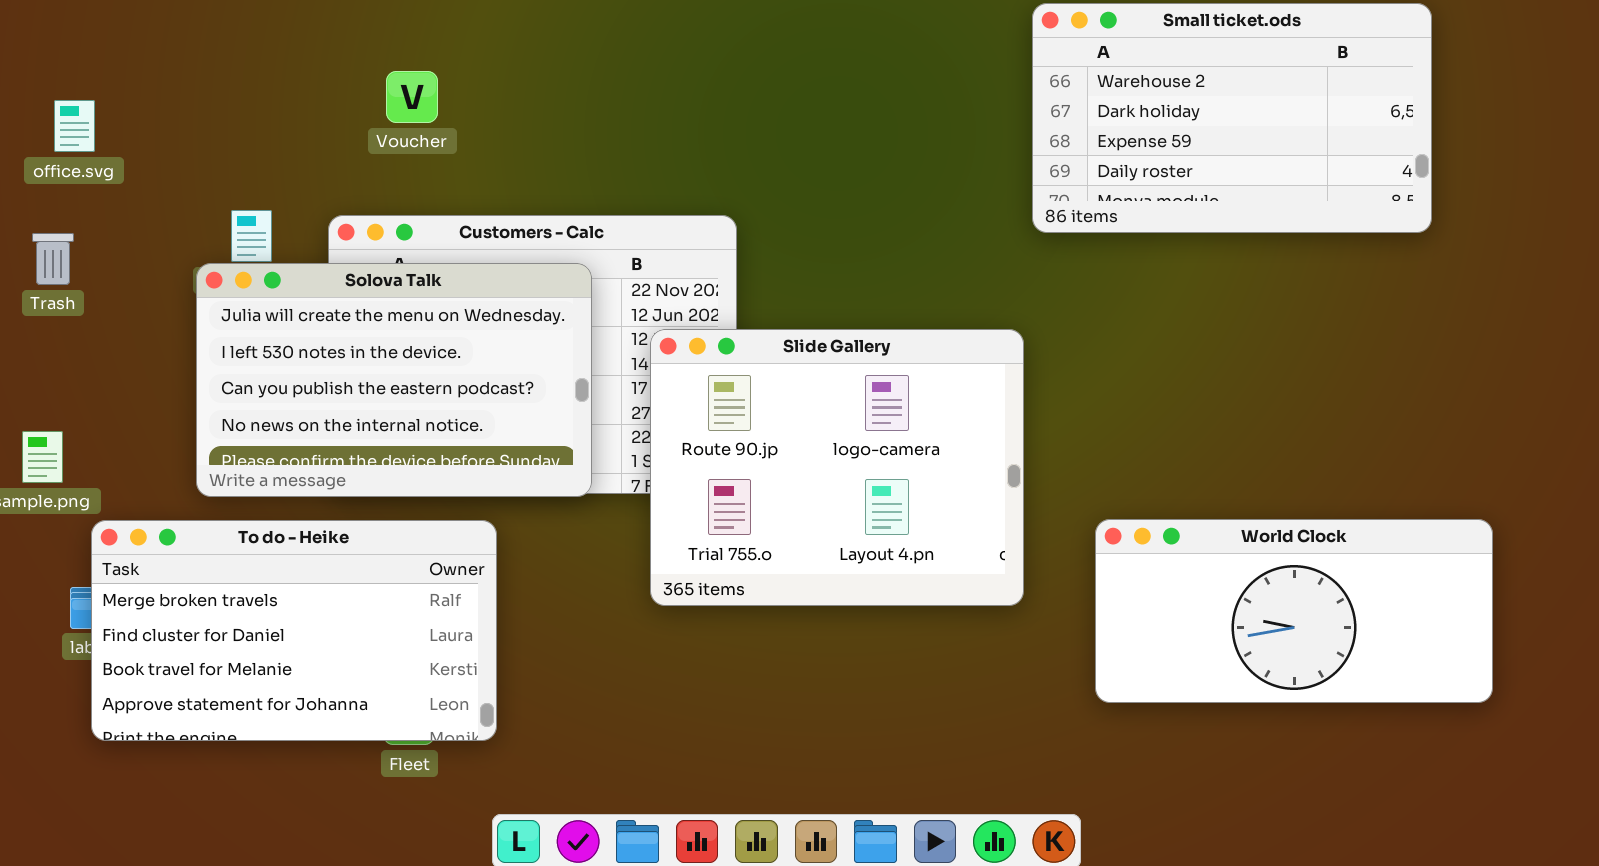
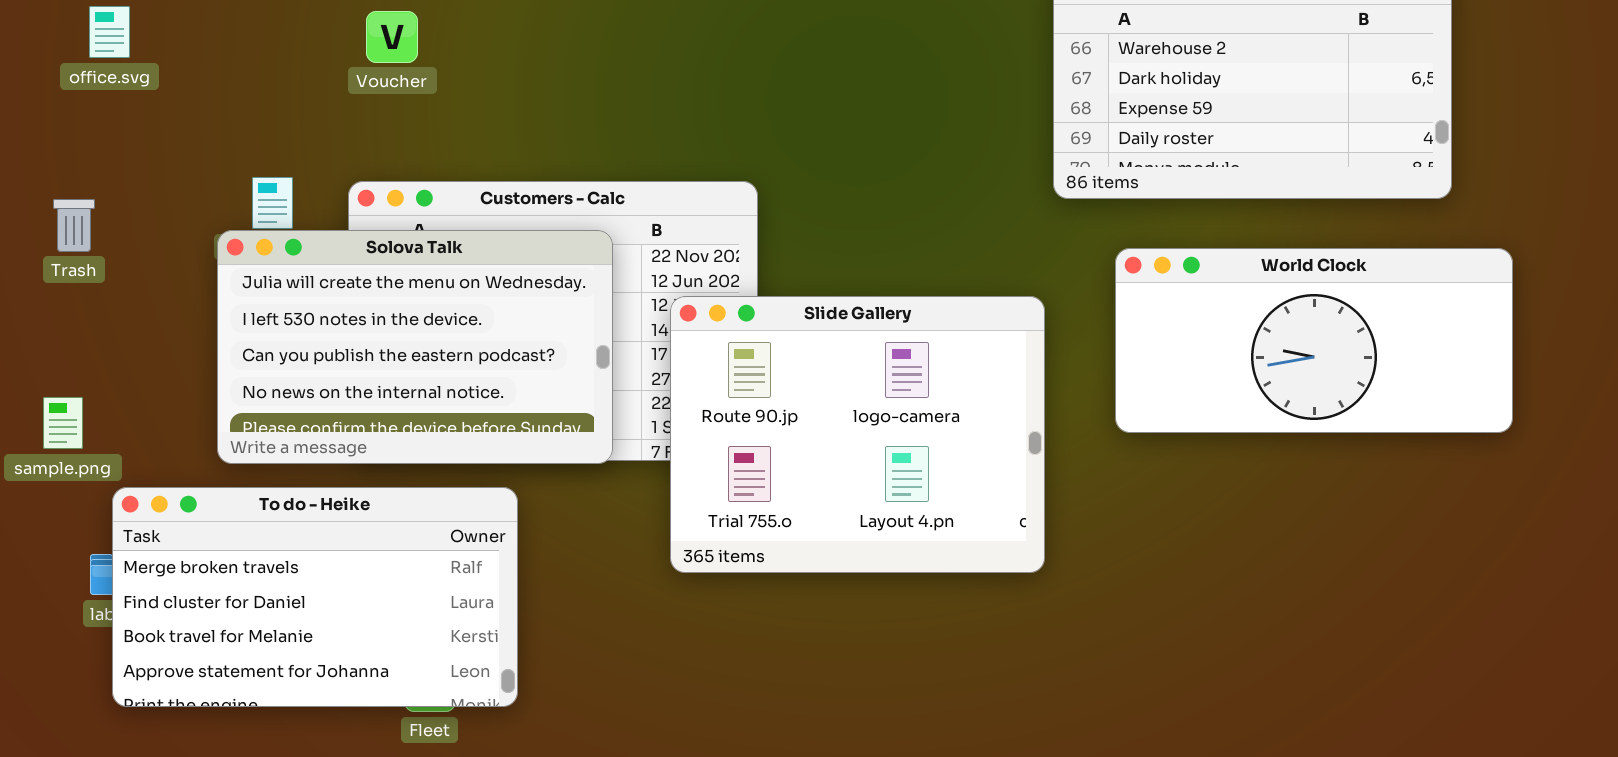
Voucher: [386,71,438,123] -> [366,11,418,63], moved
office.svg: [54,100,95,152] -> [89,6,130,58], moved
World Clock: [1095,519,1493,703] -> [1115,248,1513,433], moved

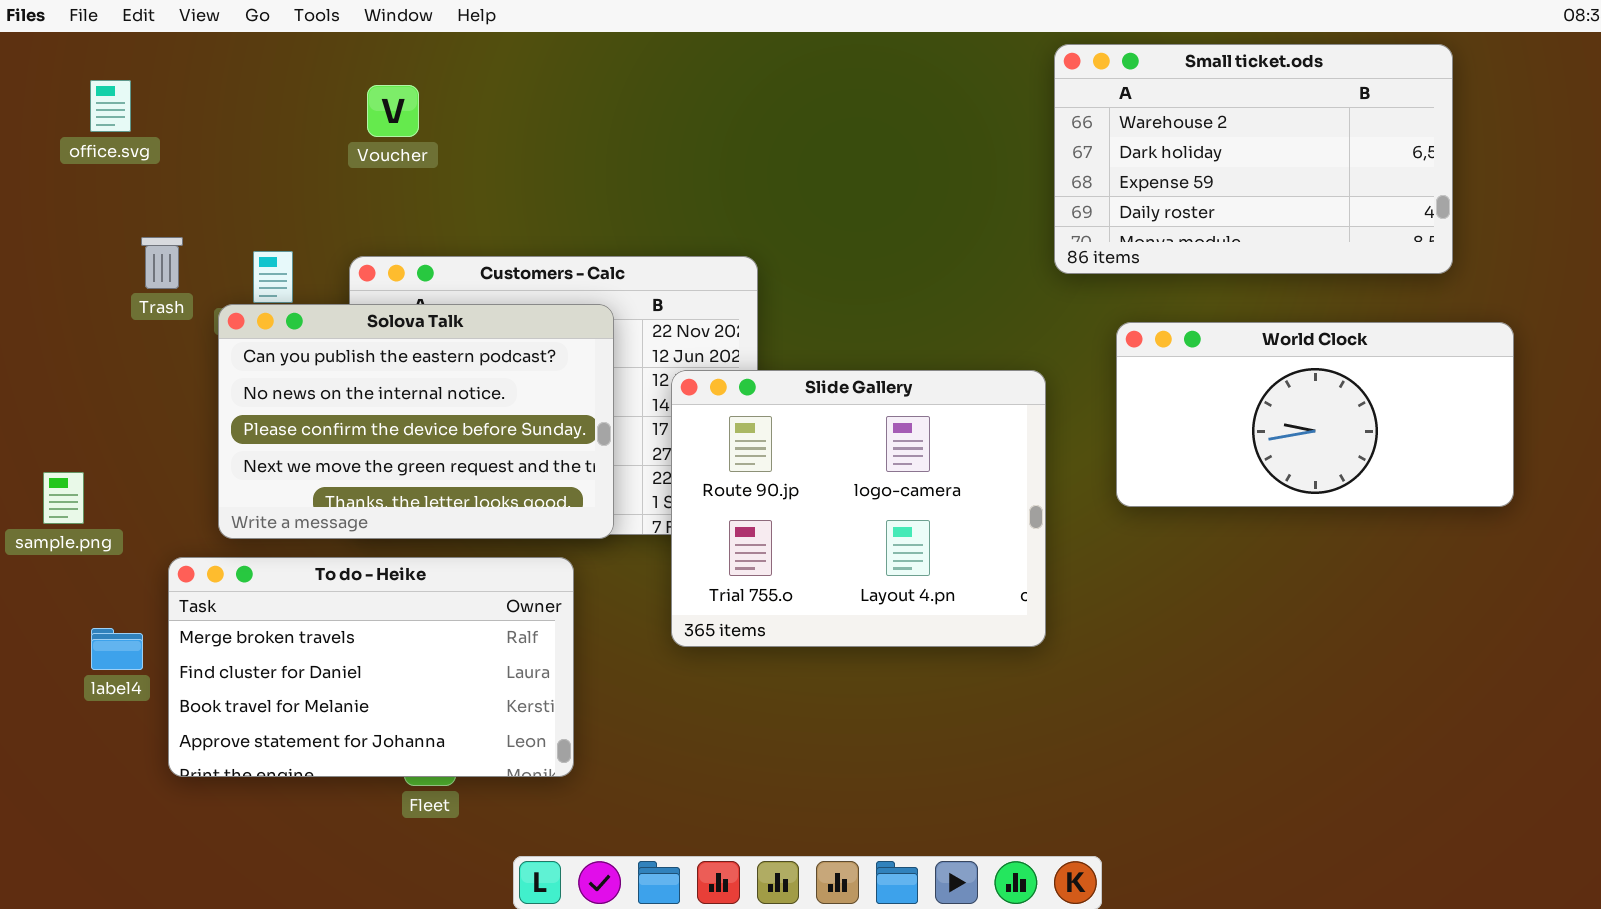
Trash: [53,199,95,252] -> [141,237,183,289], moved
Solova Talk: [217,230,613,464] -> [218,304,614,539], scrolled down 2 rows
To do - Heike: [112,487,518,707] -> [168,557,574,777], moved

